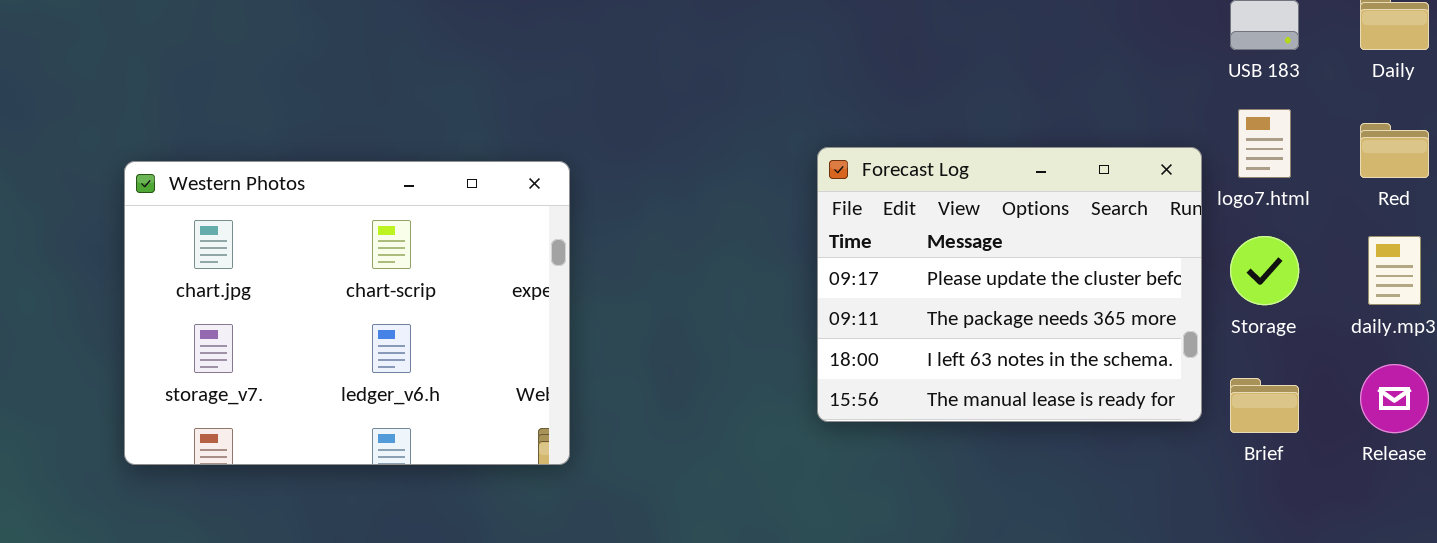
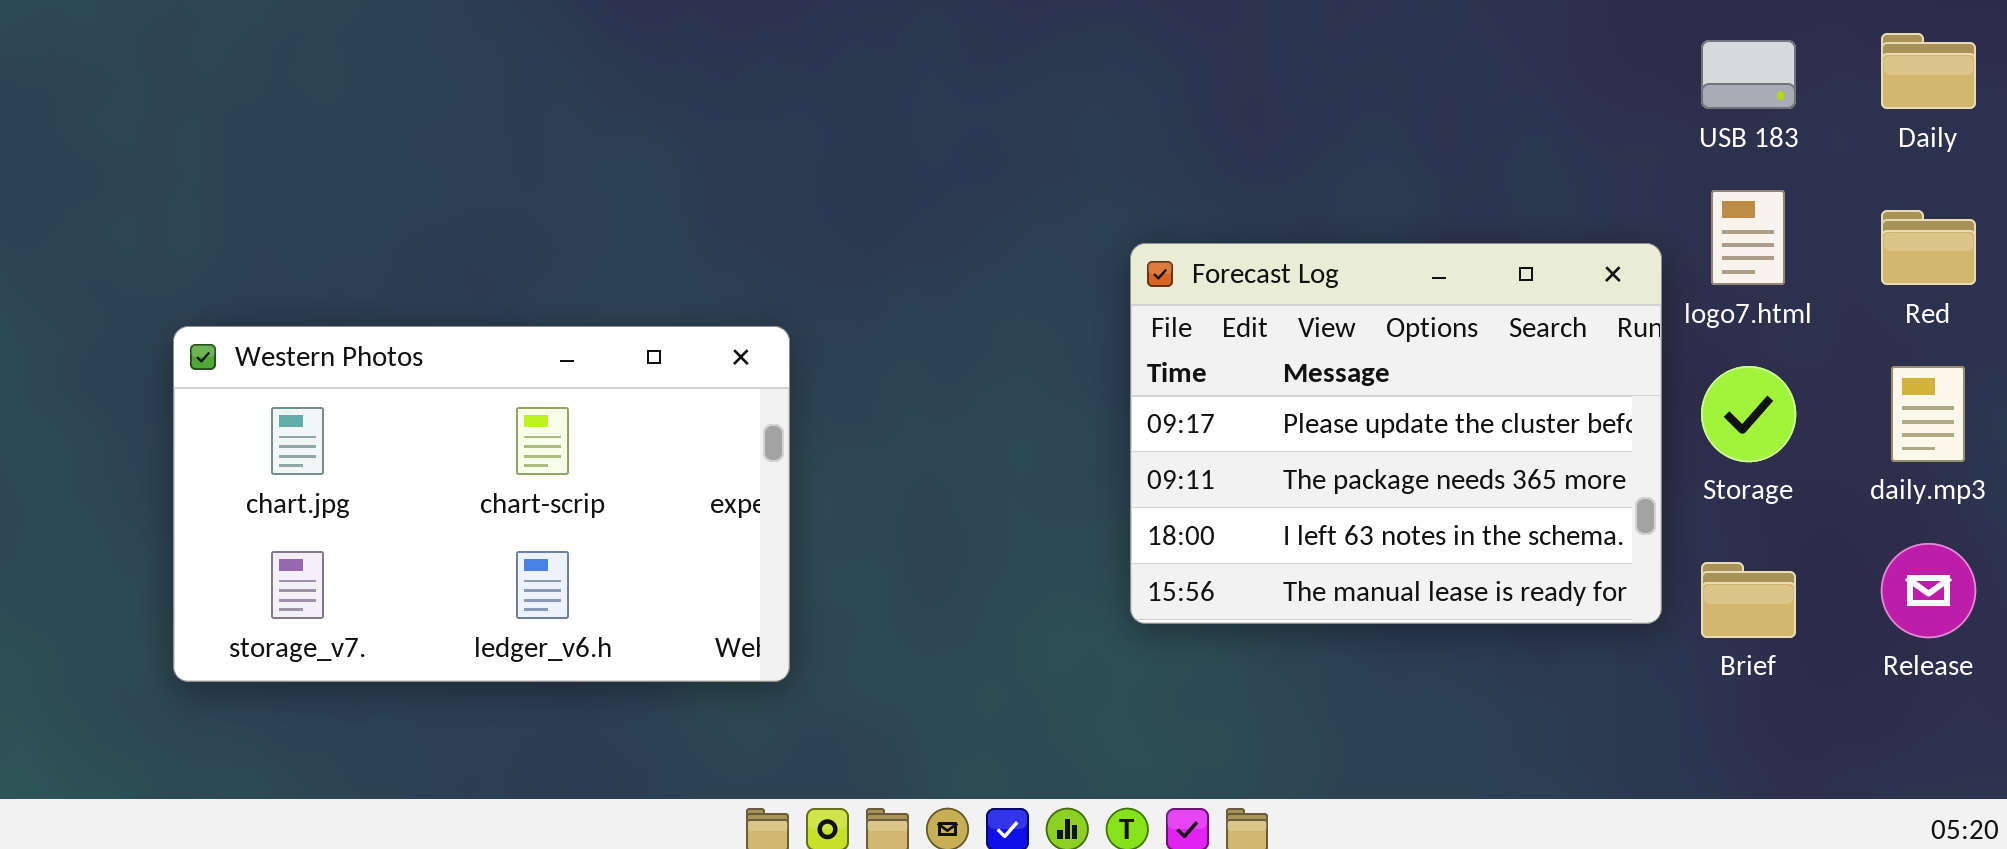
Western Photos: [124,161,570,465] -> [173,326,790,682], resized

